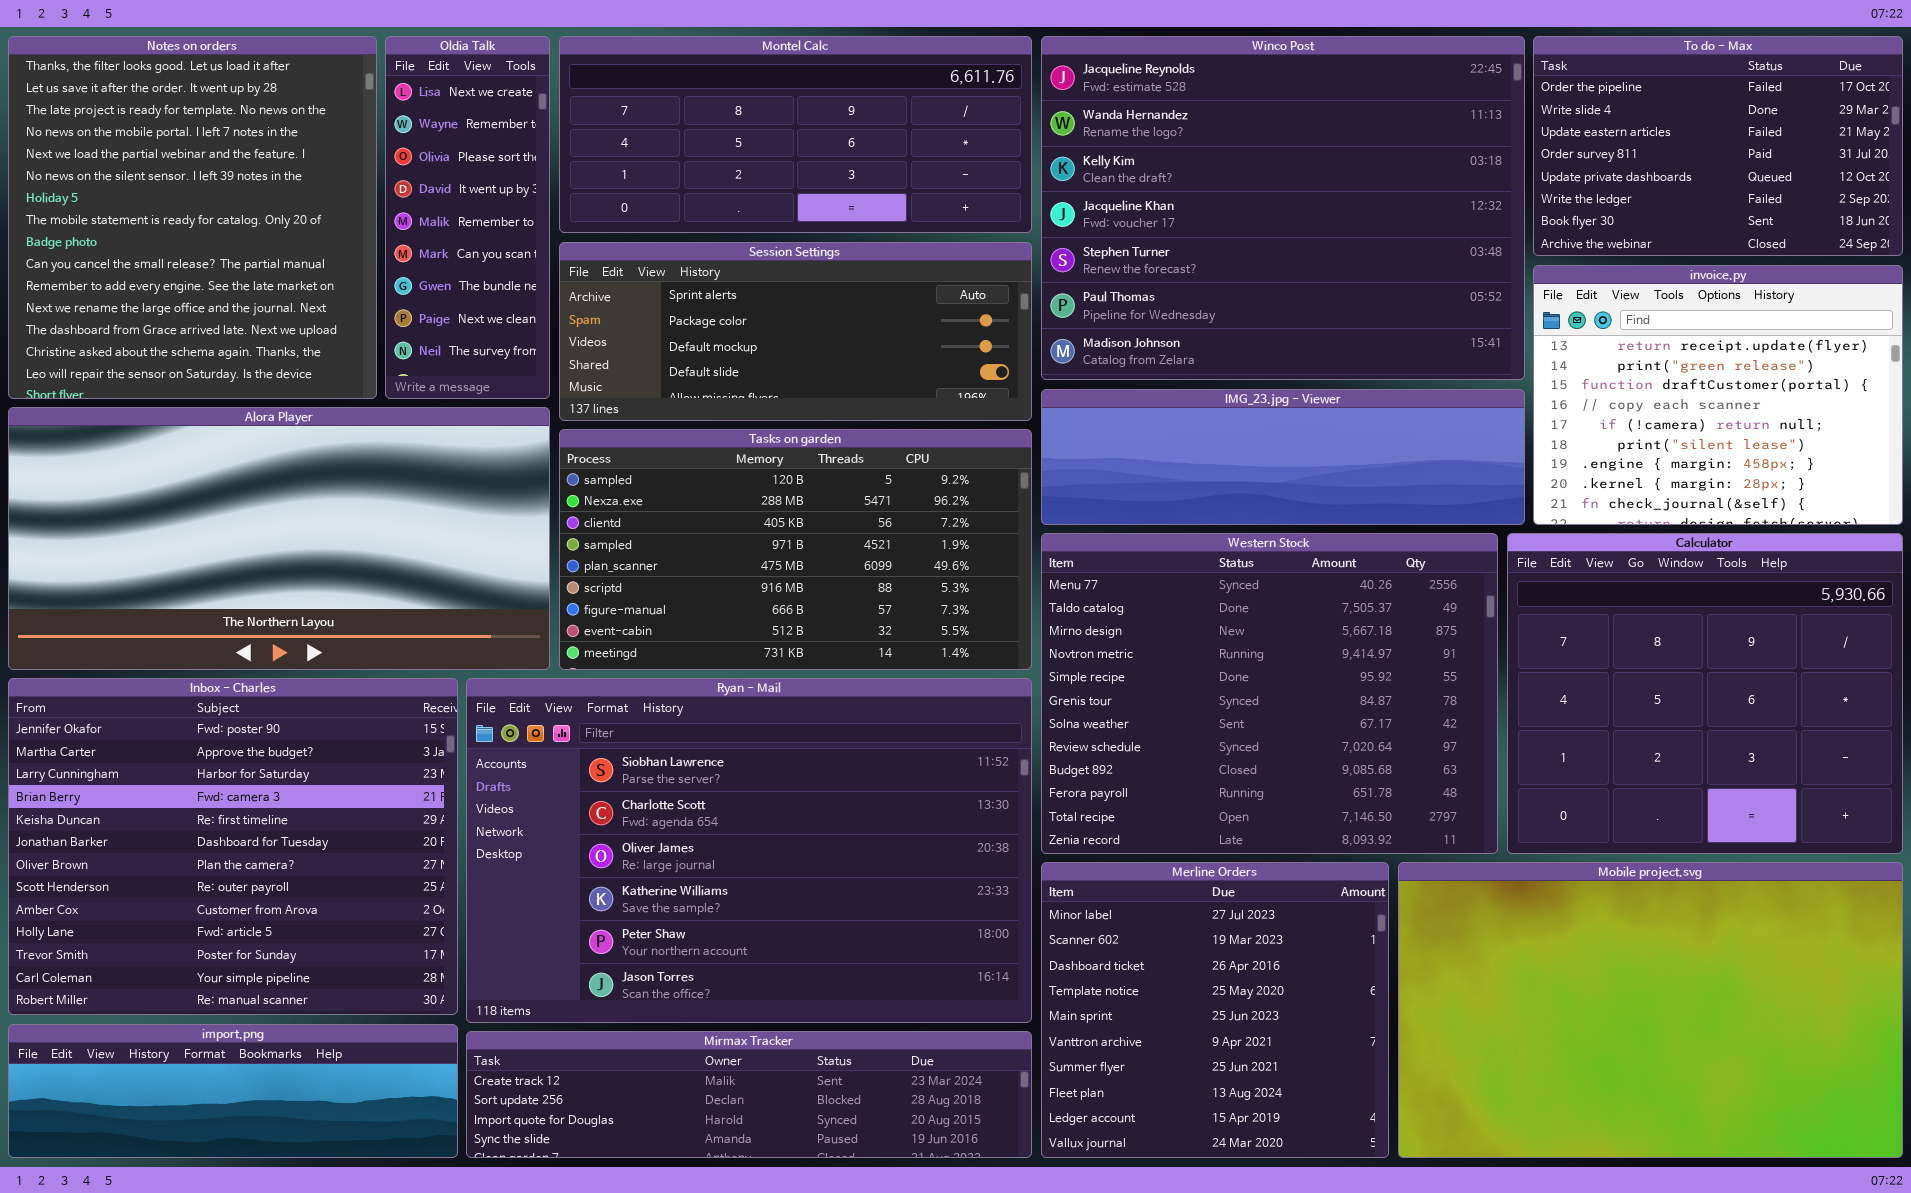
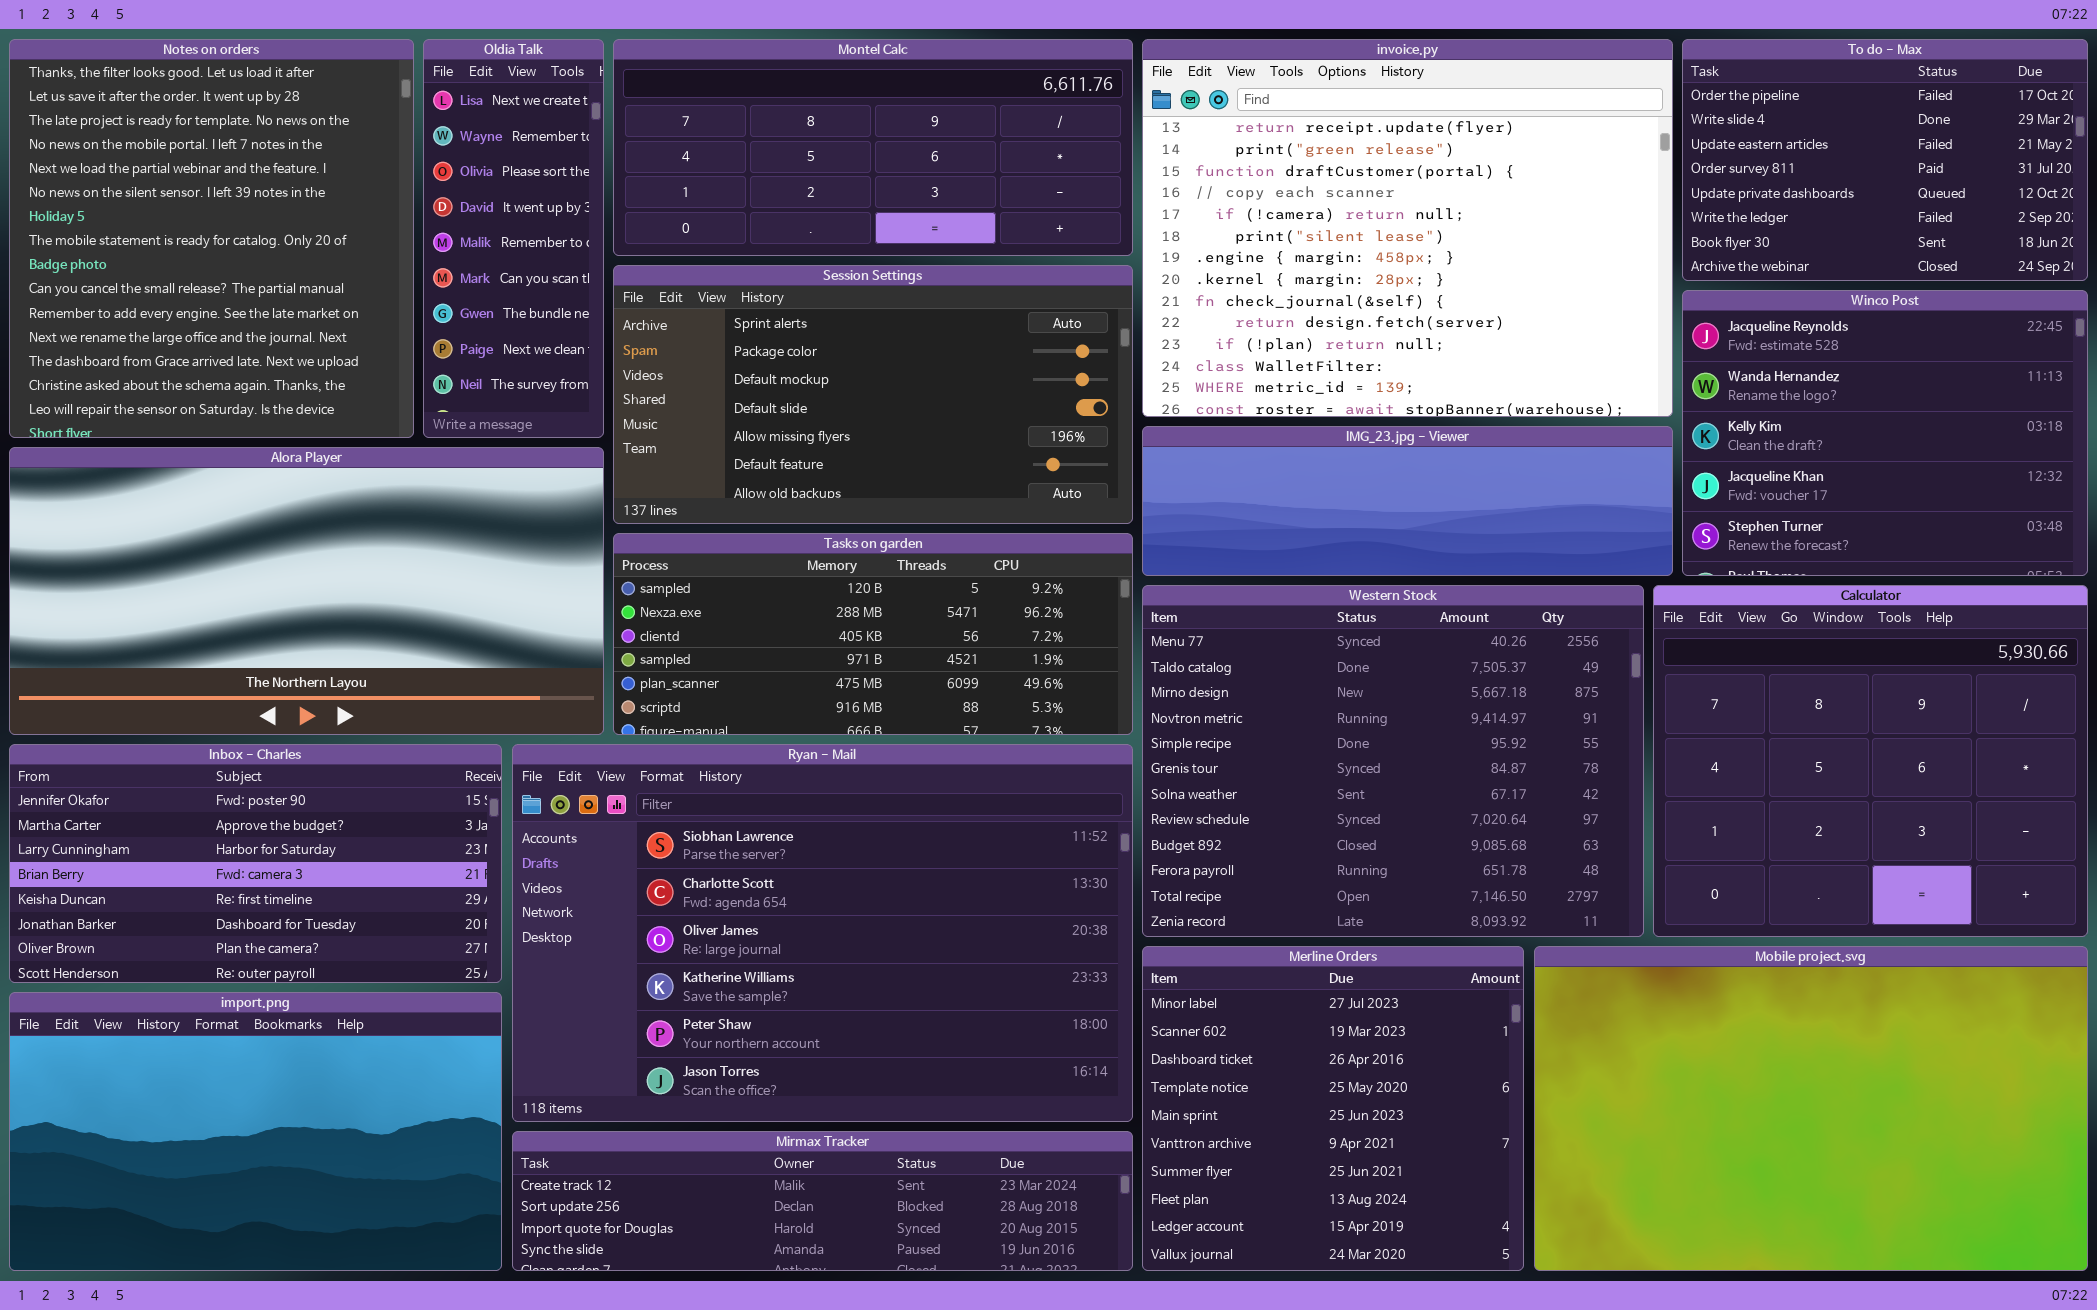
Winco Post: [1041,36,1525,380] -> [1682,290,2088,576], moved, resized
Session Settings: [559,242,1032,421] -> [613,265,1133,524], resized
invoice.py: [1533,265,1903,525] -> [1142,39,1673,417], moved, resized
Tasks on garden: [559,429,1032,670] -> [613,533,1133,735], resized
Inbox - Charles: [8,678,458,1015] -> [9,744,502,983], resized
import.png: [8,1024,458,1158] -> [9,992,502,1271], resized

